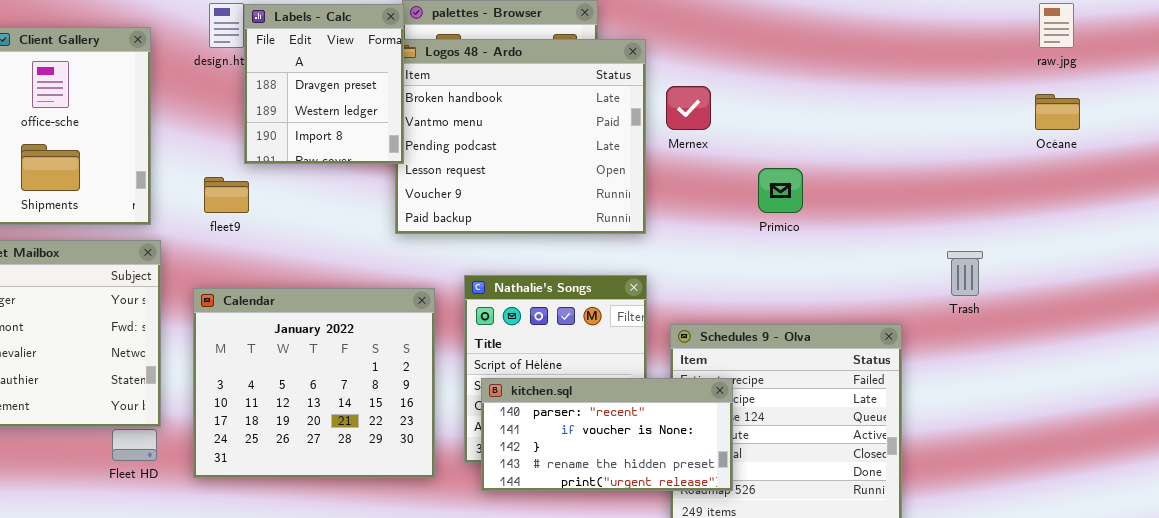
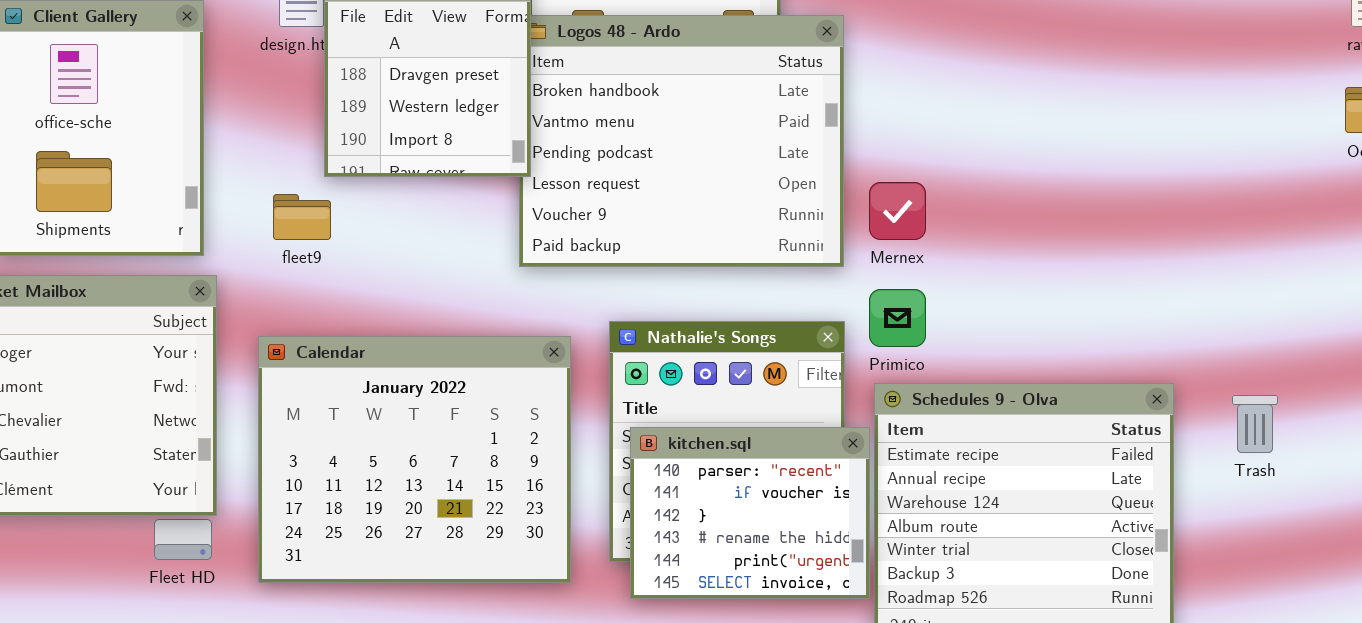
Mernex: [666,86,711,130] -> [869,182,926,240], moved
Primico: [758,168,803,213] -> [869,289,926,347], moved
Trash: [947,251,983,296] -> [1232,395,1278,453], moved
kitchen.sql: [481,378,733,491] -> [630,427,870,599], resized

